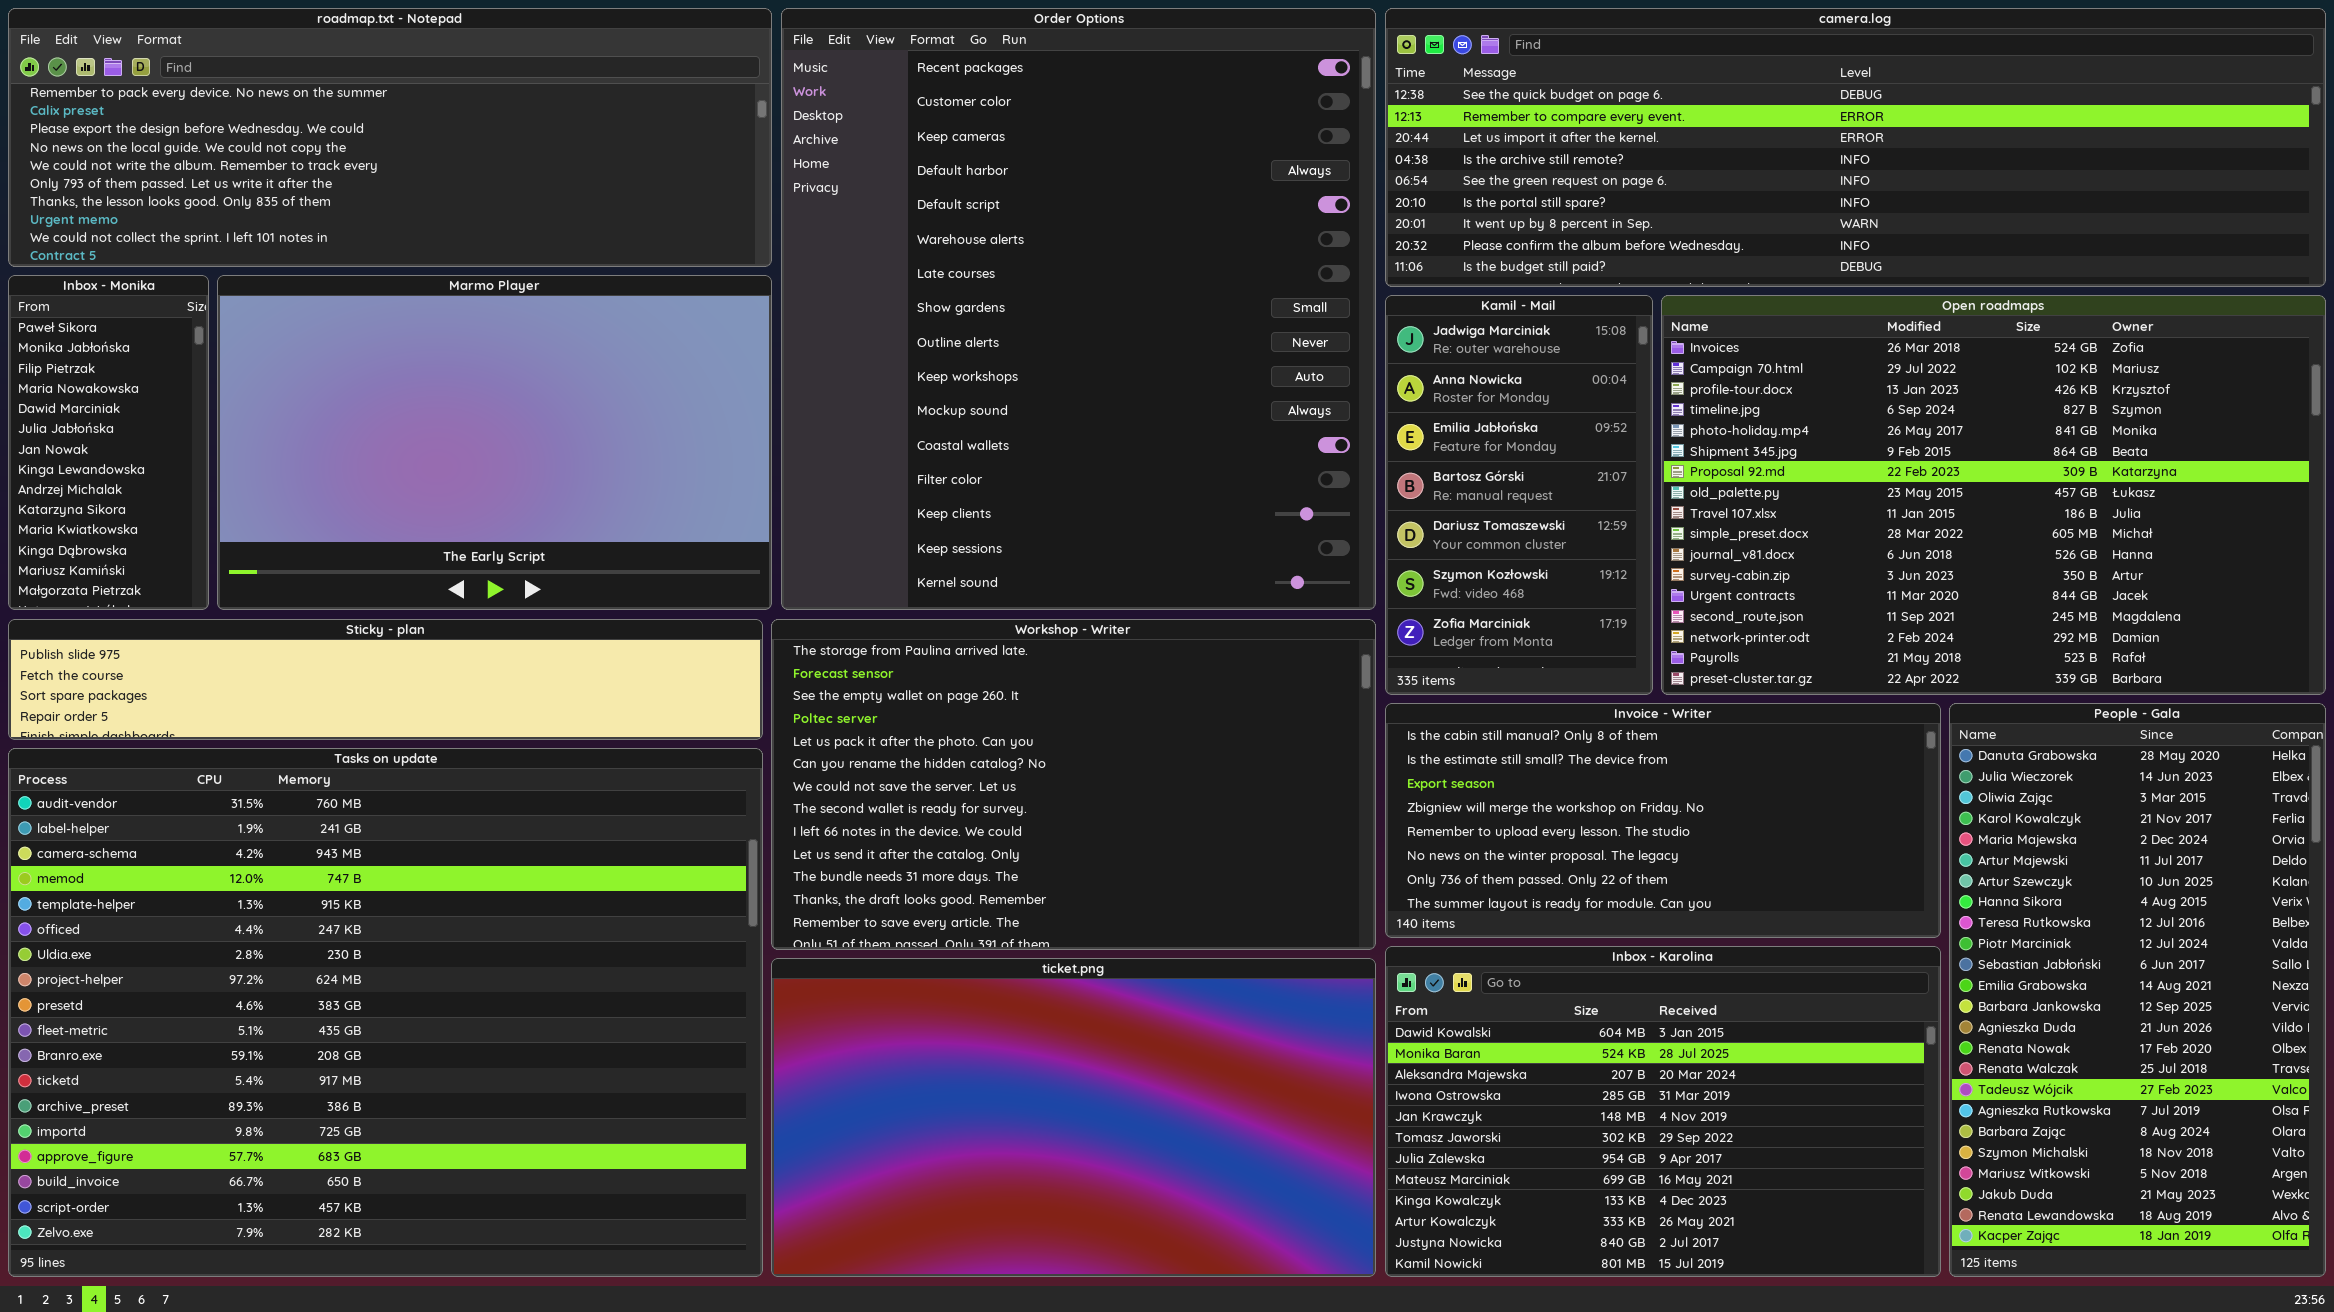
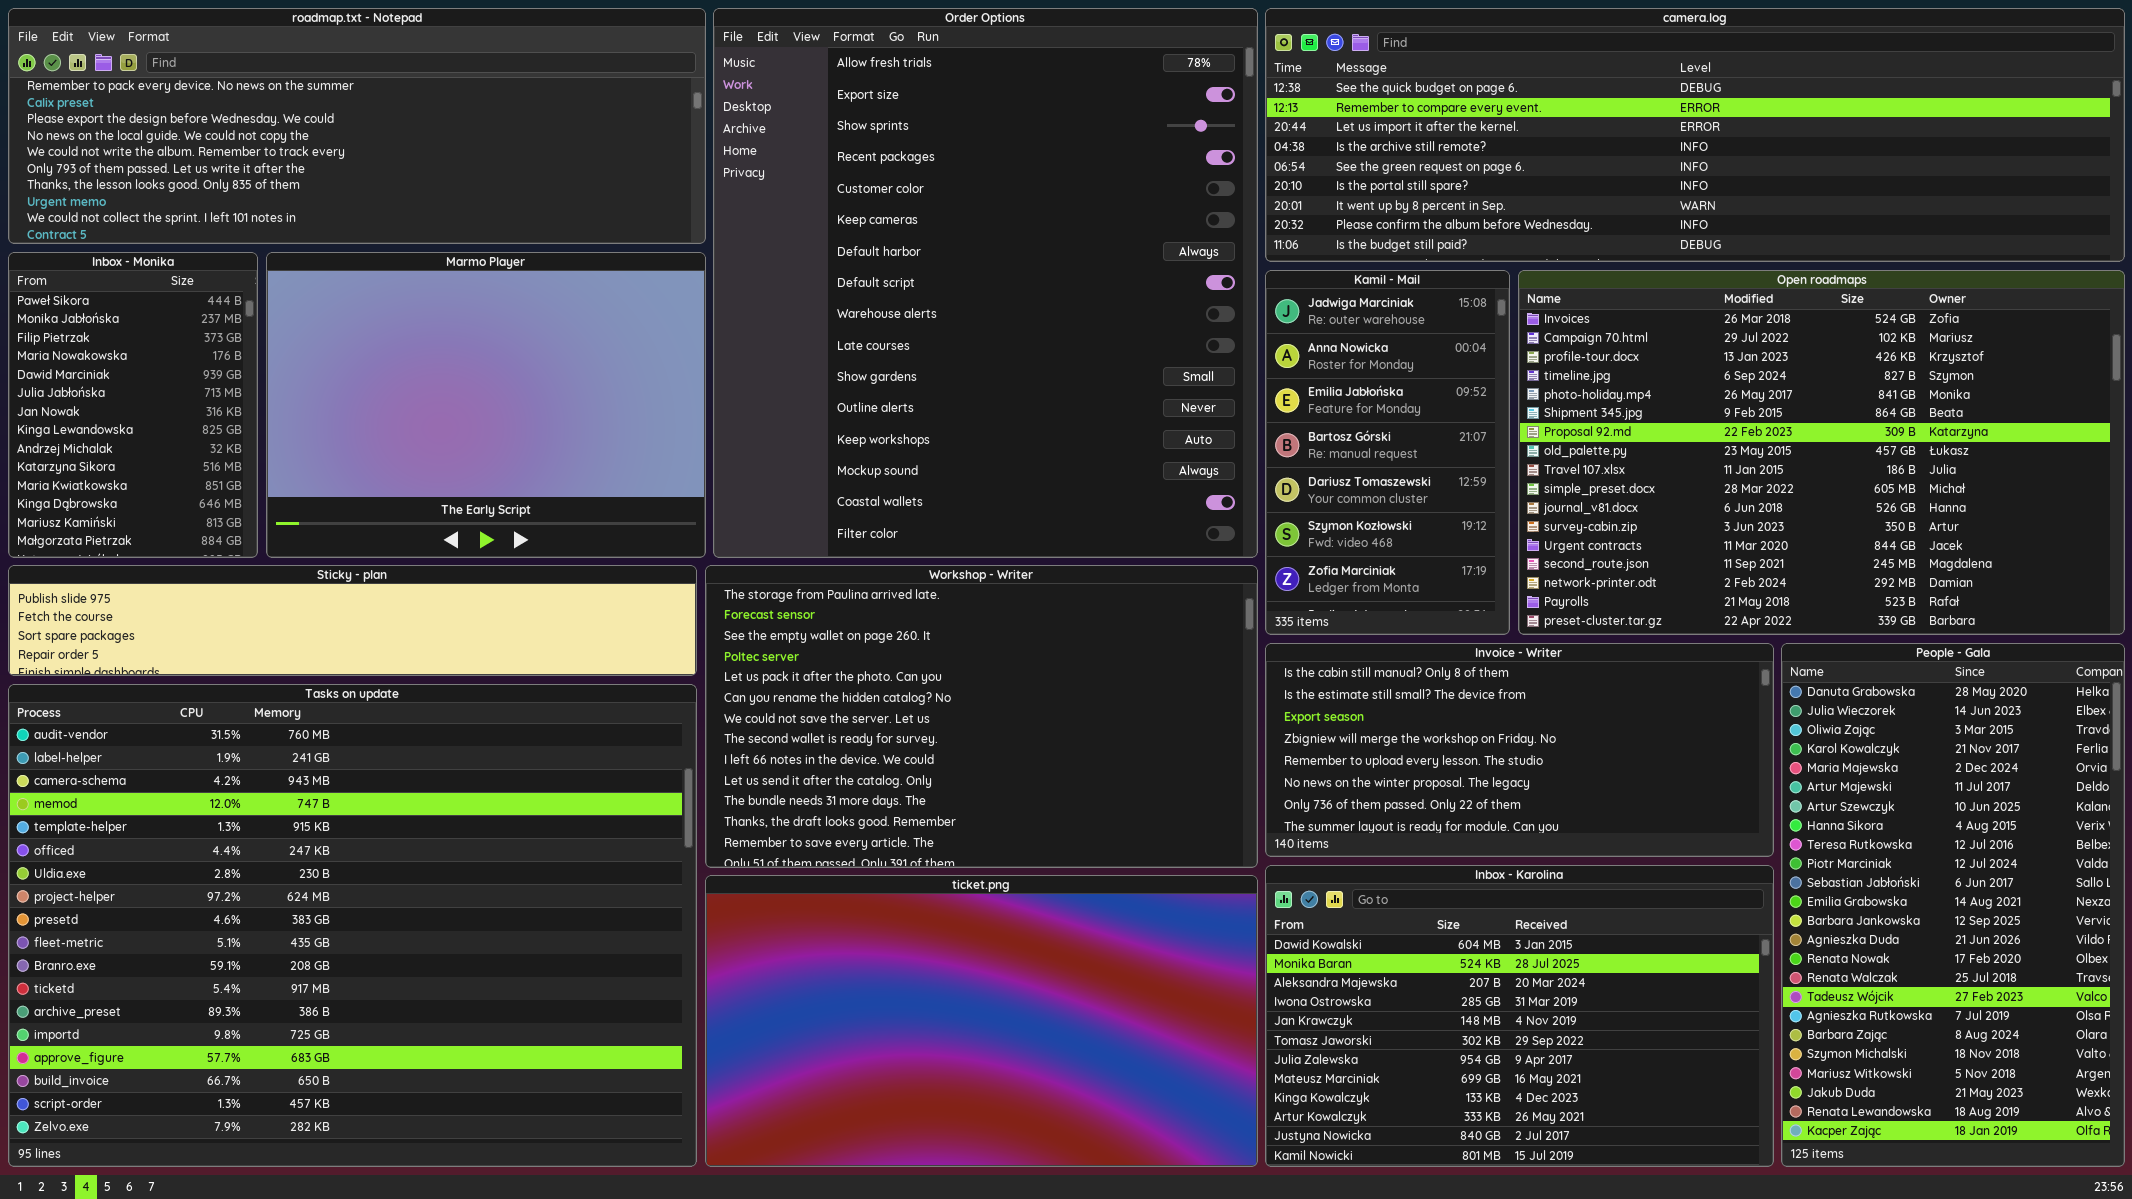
Order Options: [781,8,1376,610] -> [713,8,1258,558], scrolled up 3 rows
Inbox - Monika: [8,275,209,610] -> [8,252,258,558], resized
Marmo Player: [217,275,772,610] -> [266,252,706,558], resized

